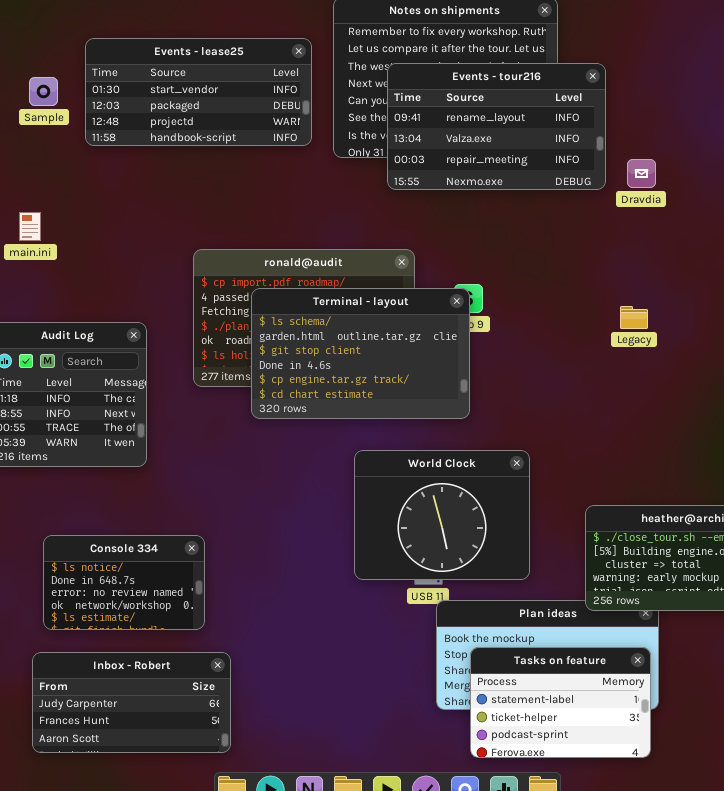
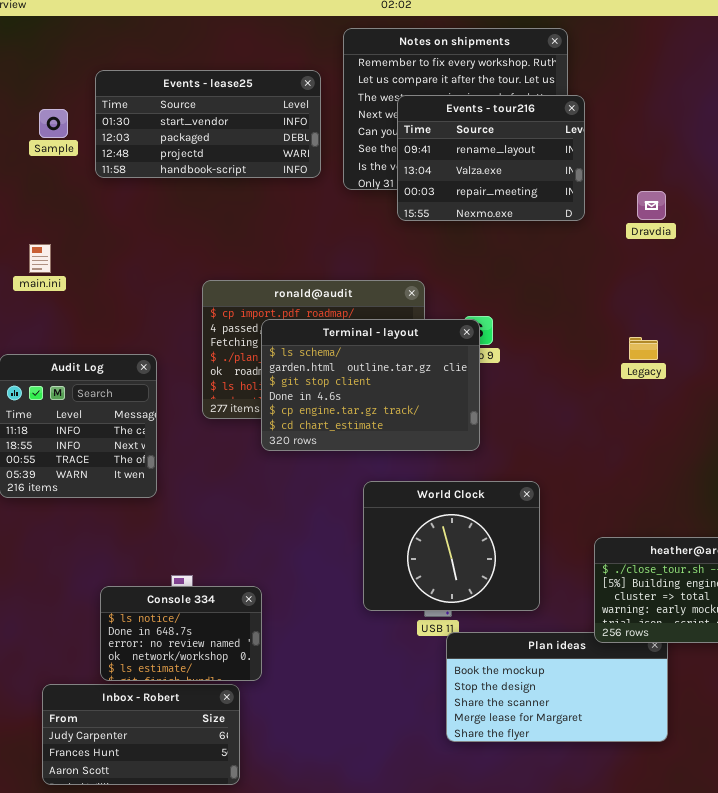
Events - tour216: [387,63,606,190] -> [397,95,585,221], resized
Console 334: [43,535,205,630] -> [100,586,262,681], moved
Tasks on feature: [470,647,651,758] -> none, closed

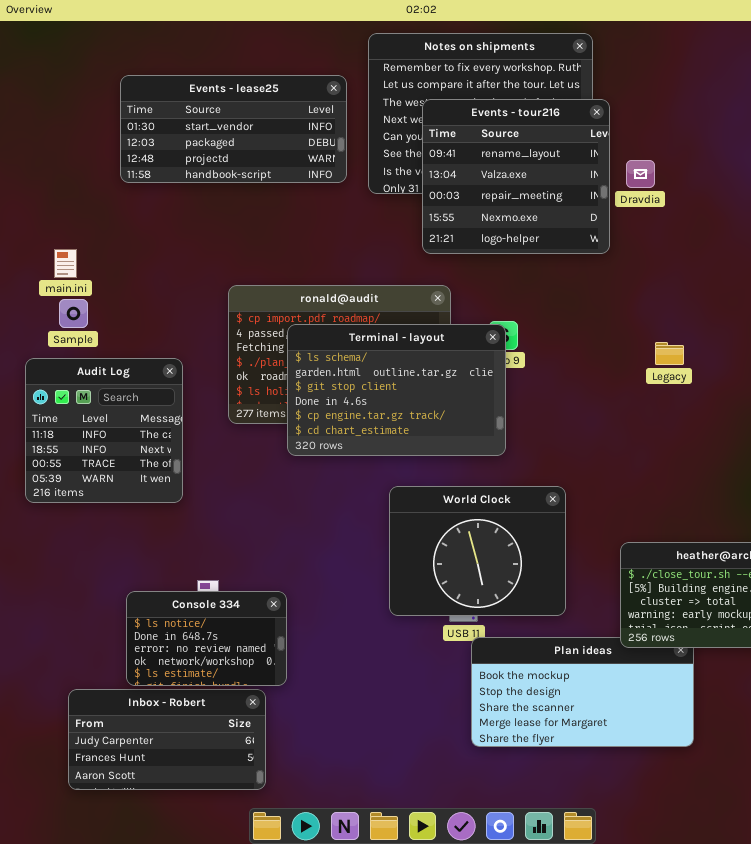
Events - tour216: [397,95,585,221] -> [422,99,610,254], resized
Sample: [39,109,68,138] -> [59,299,88,328], moved
Dravdia: [637,191,666,220] -> [626,160,655,188], moved

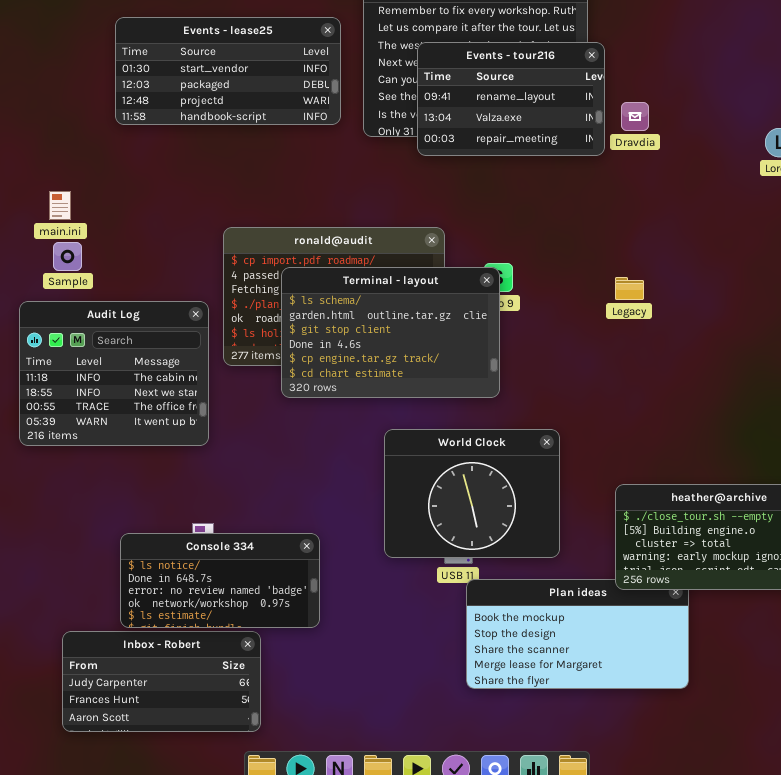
Events - tour216: [422,99,610,254] -> [417,42,605,156], resized
Legacy: [655,342,684,365] -> [615,277,644,300], moved
Audit Log: [25,358,183,503] -> [19,301,209,446], resized
Console 334: [126,591,287,686] -> [120,533,320,628], resized

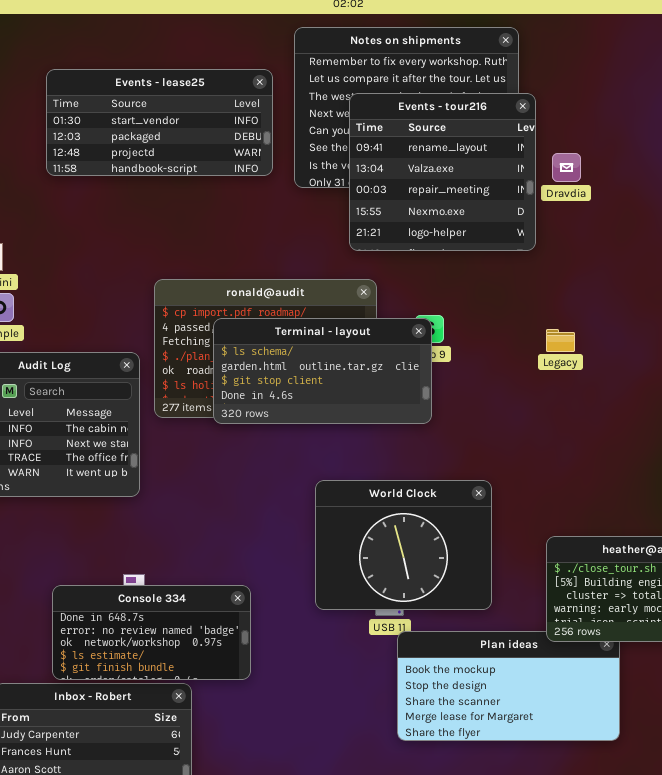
Events - tour216: [417,42,605,156] -> [349,93,536,251], resized
Terminal - layout: [281,267,500,398] -> [213,318,432,424], resized
Console 334: [120,533,320,628] -> [52,585,251,680], scrolled down 1 row

